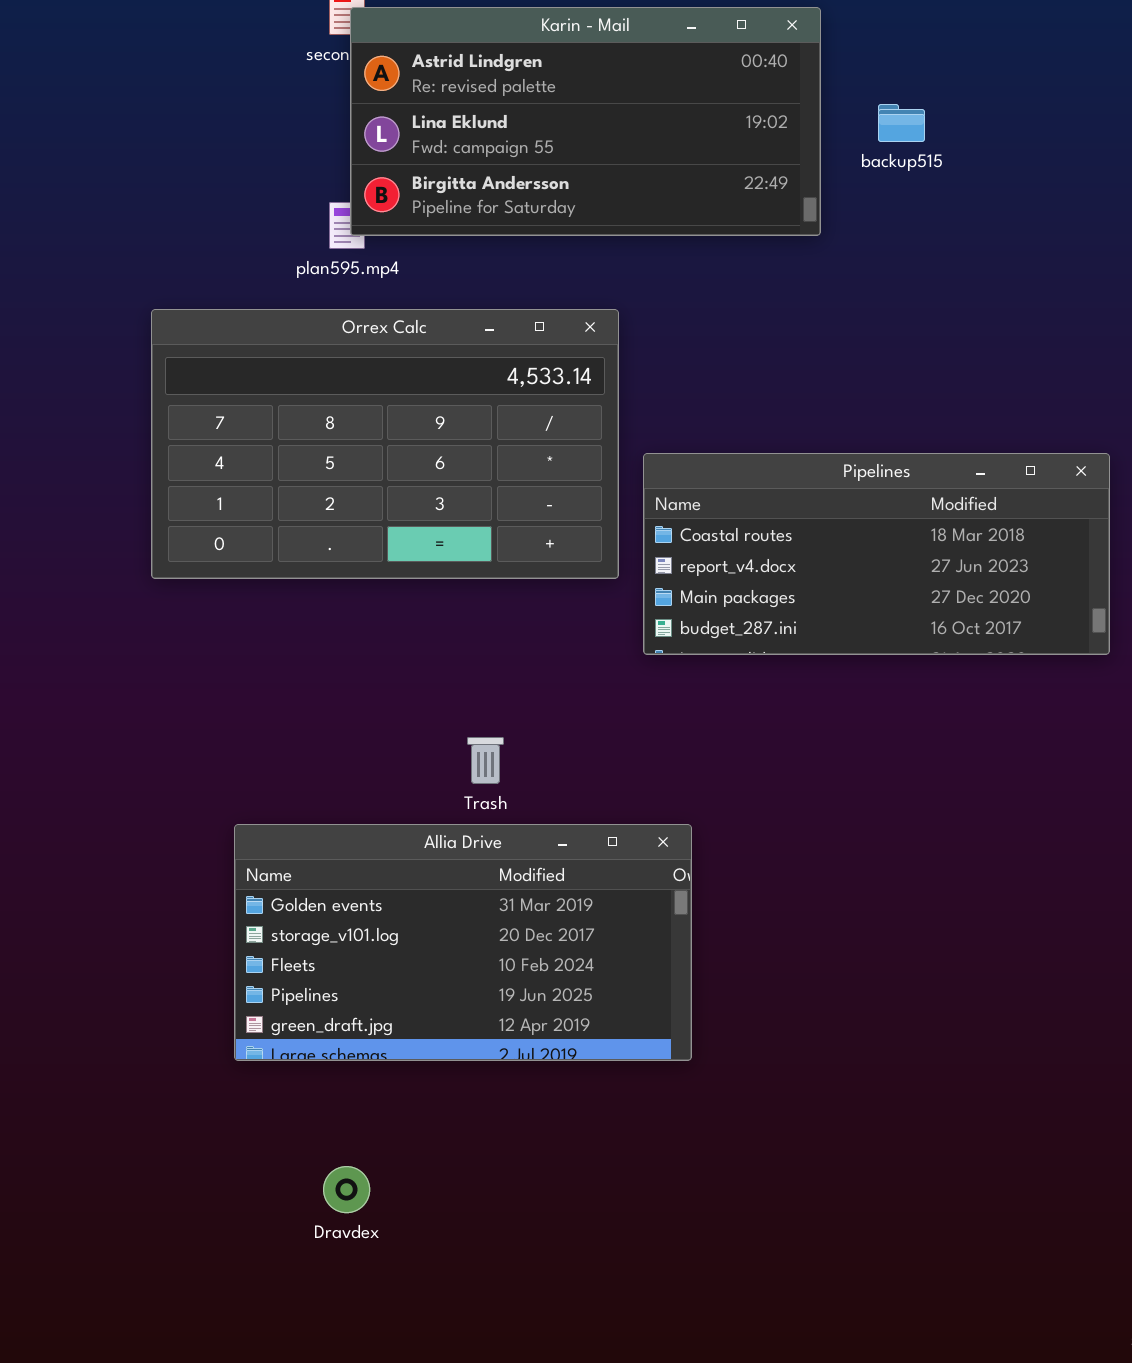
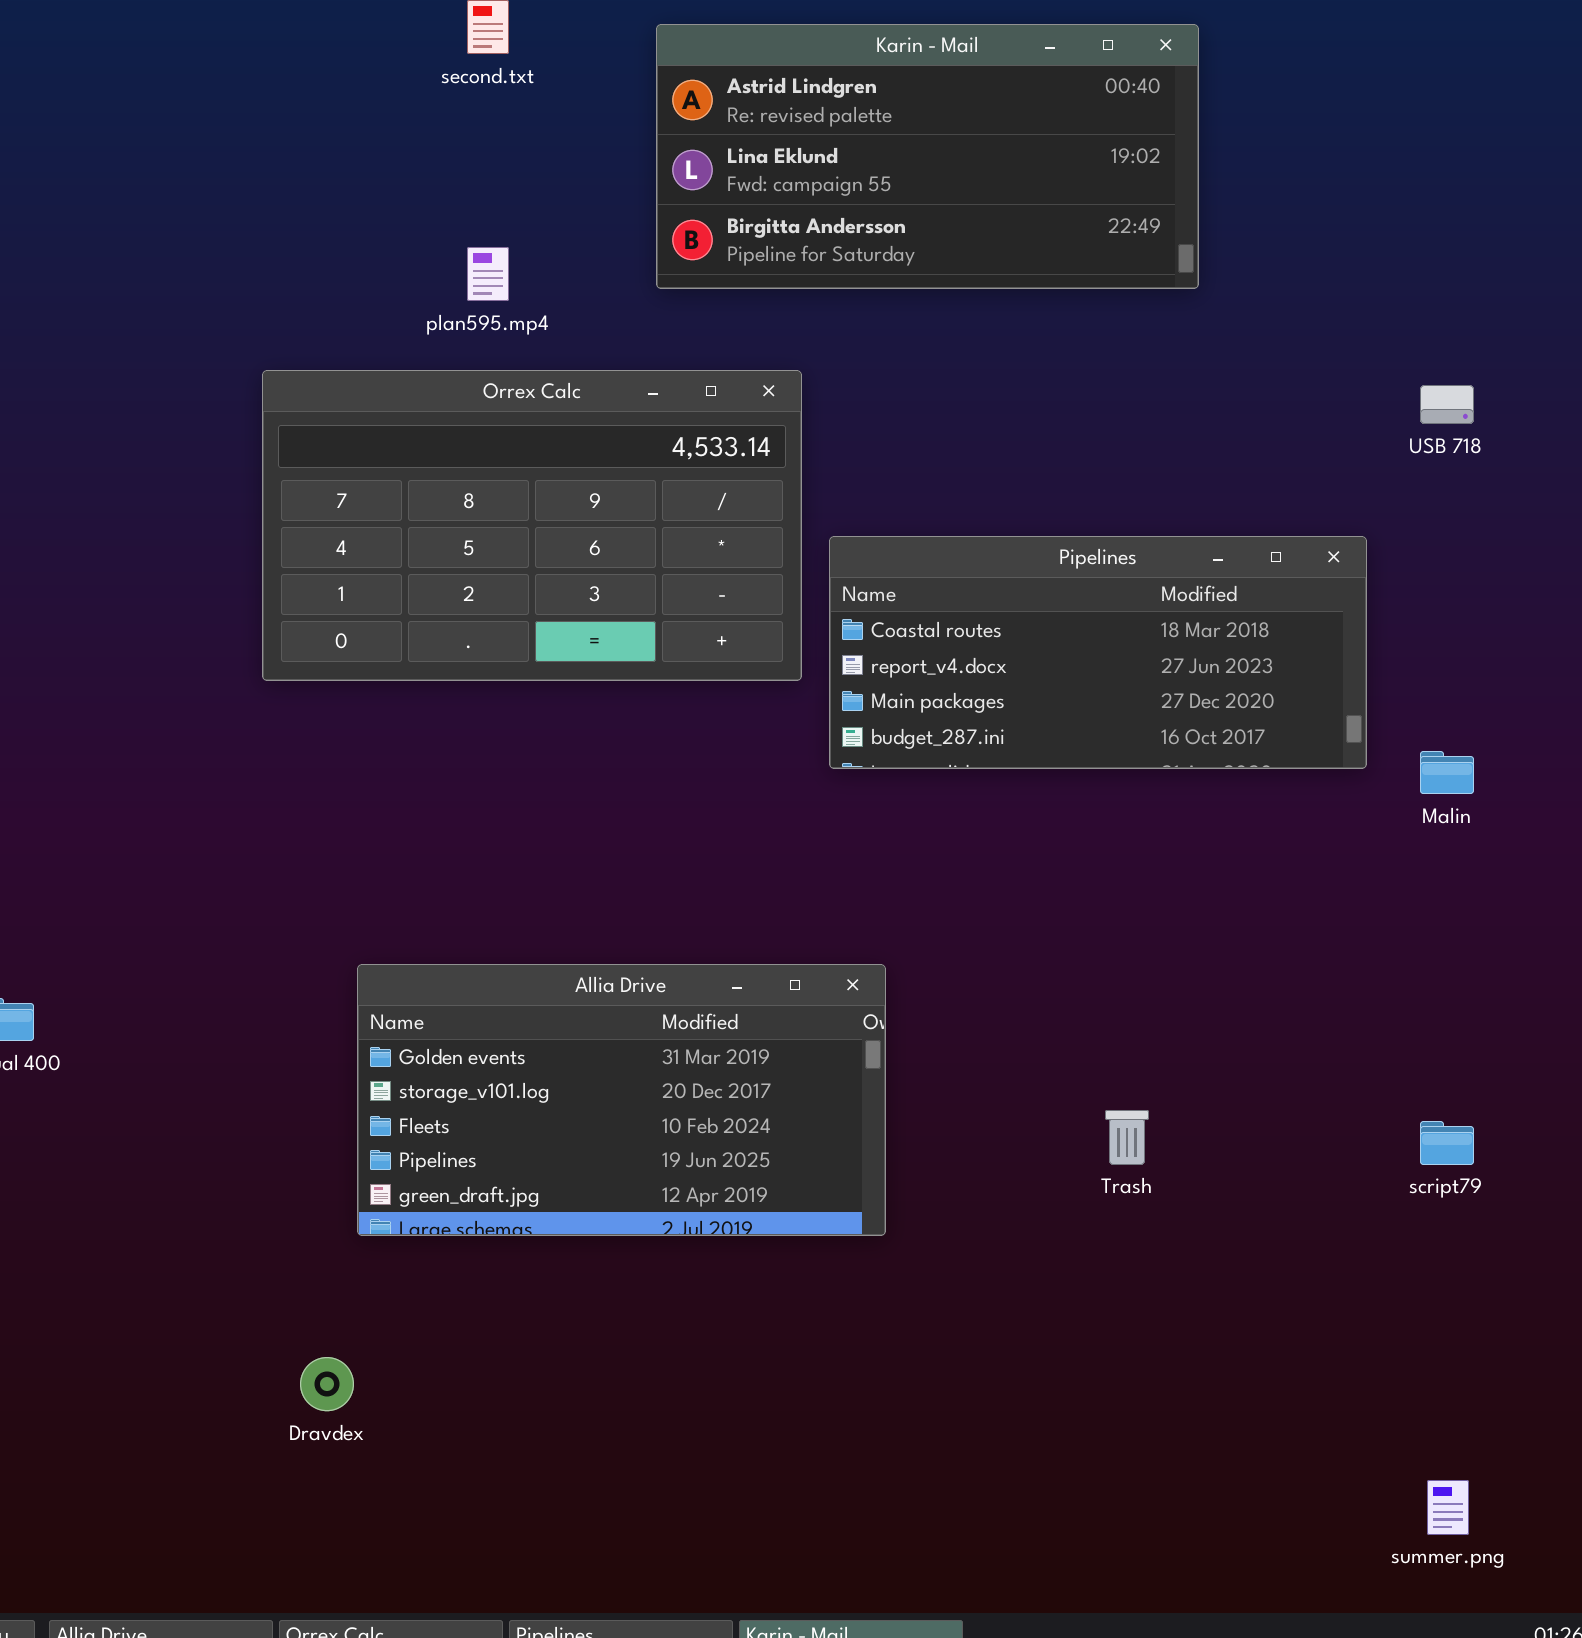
Karin - Mail: [350,7,821,236] -> [656,24,1199,289], moved
Trash: [467,737,504,784] -> [1105,1110,1149,1165], moved
Dravdex: [323,1166,370,1213] -> [300,1357,354,1411], moved

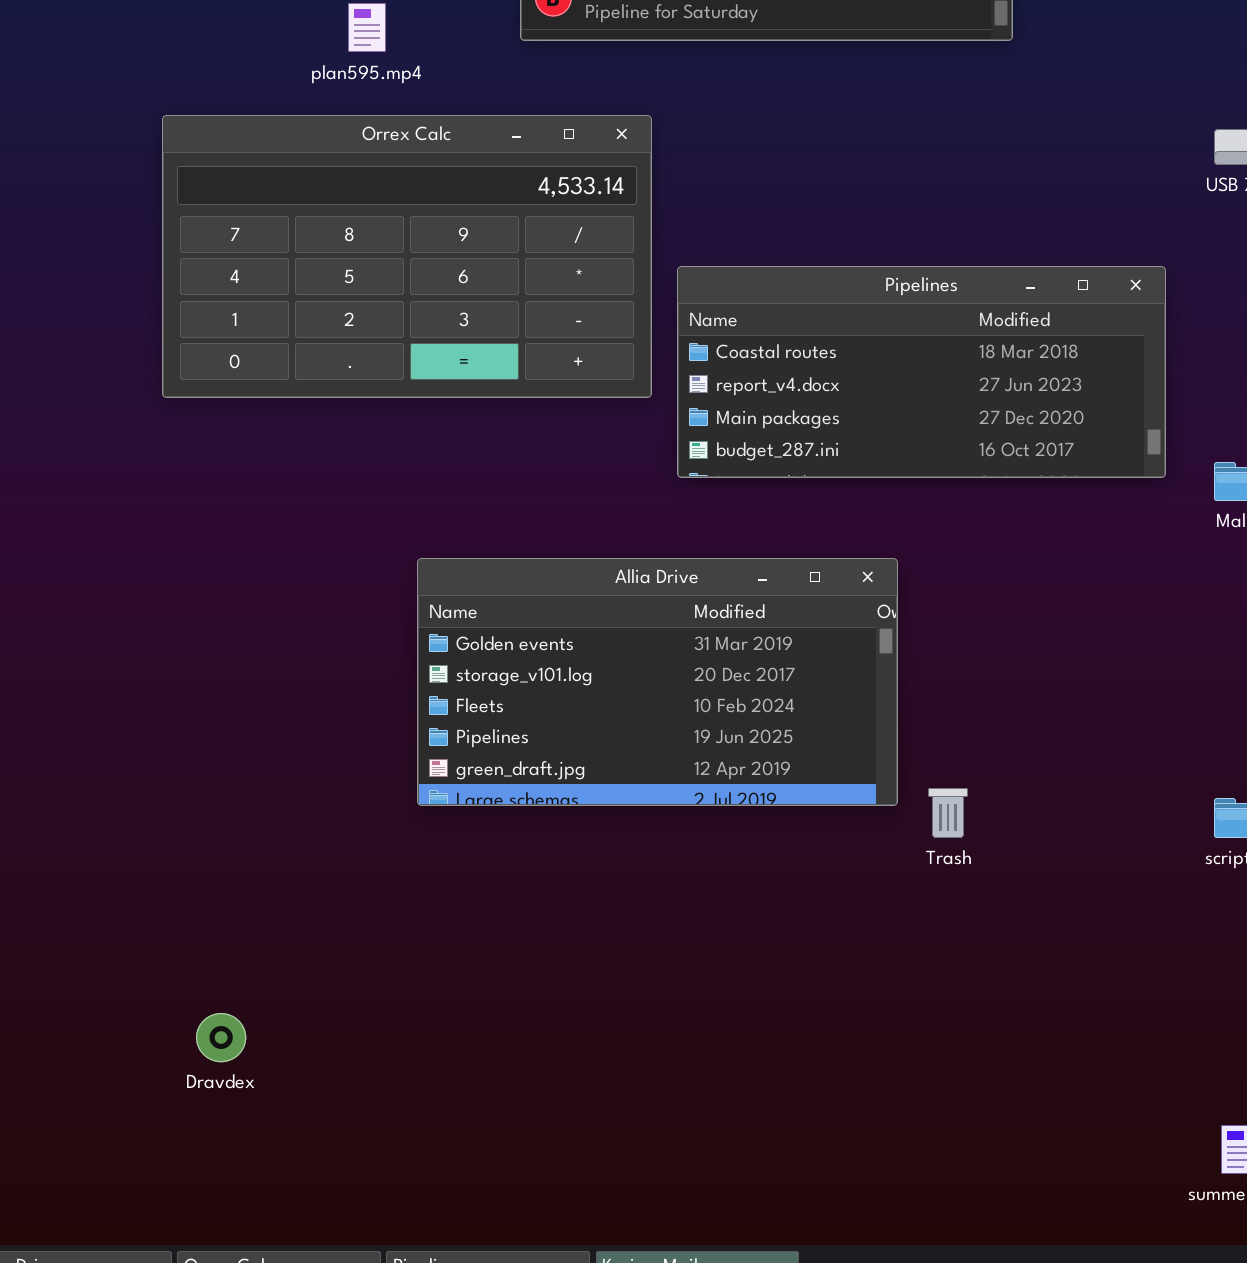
Allia Drive: [357,964,886,1236] -> [417,558,898,806], moved

